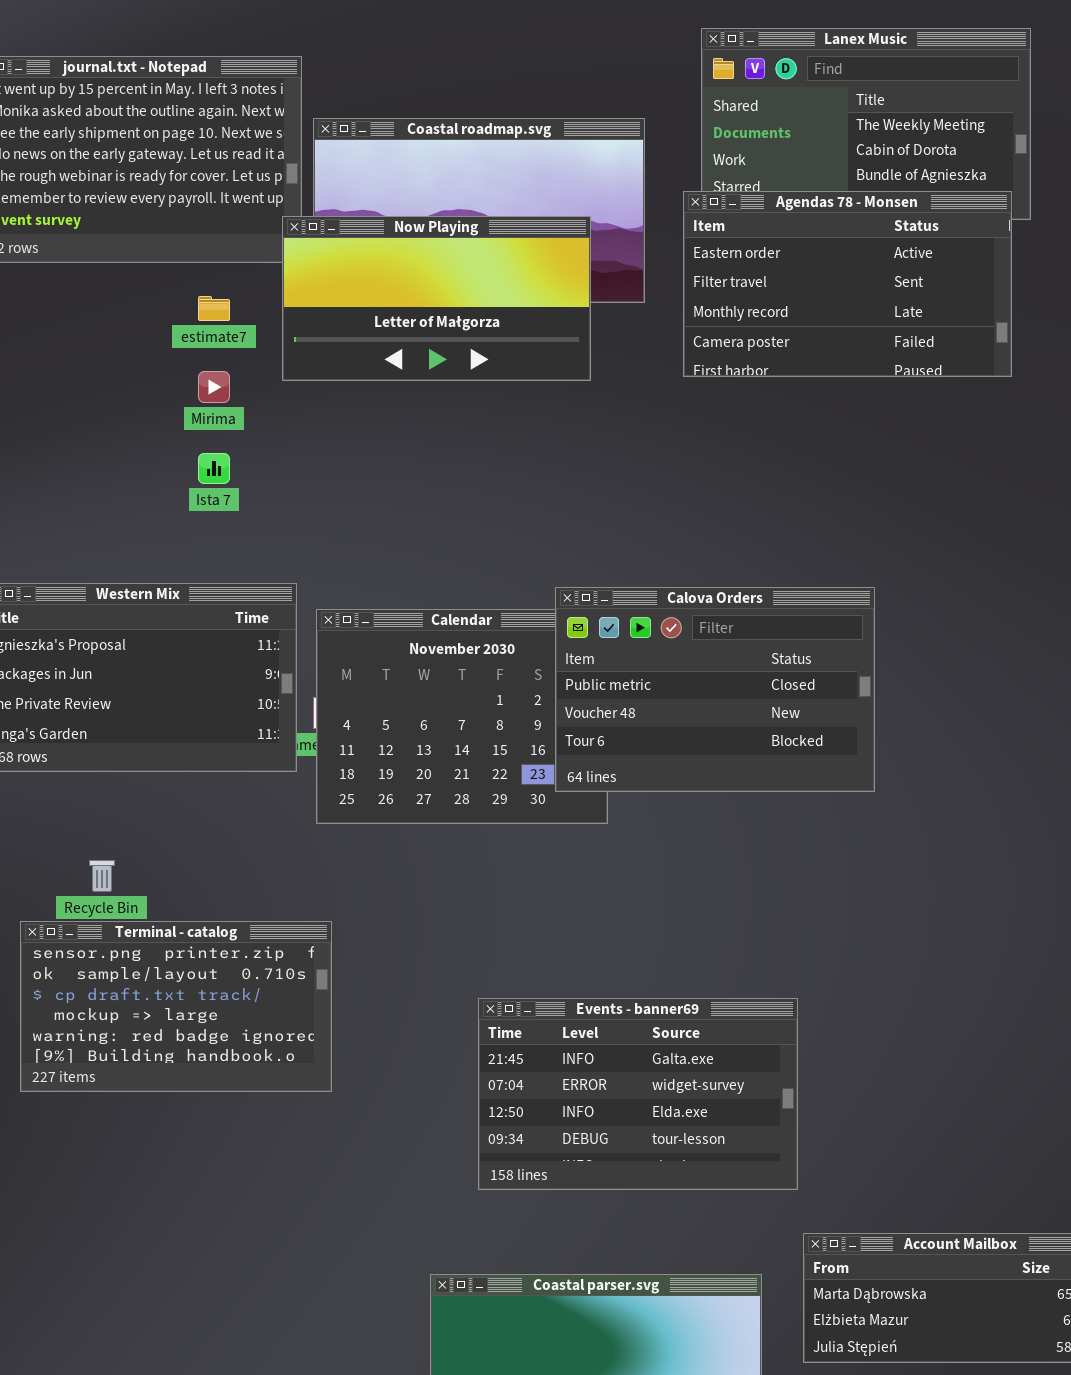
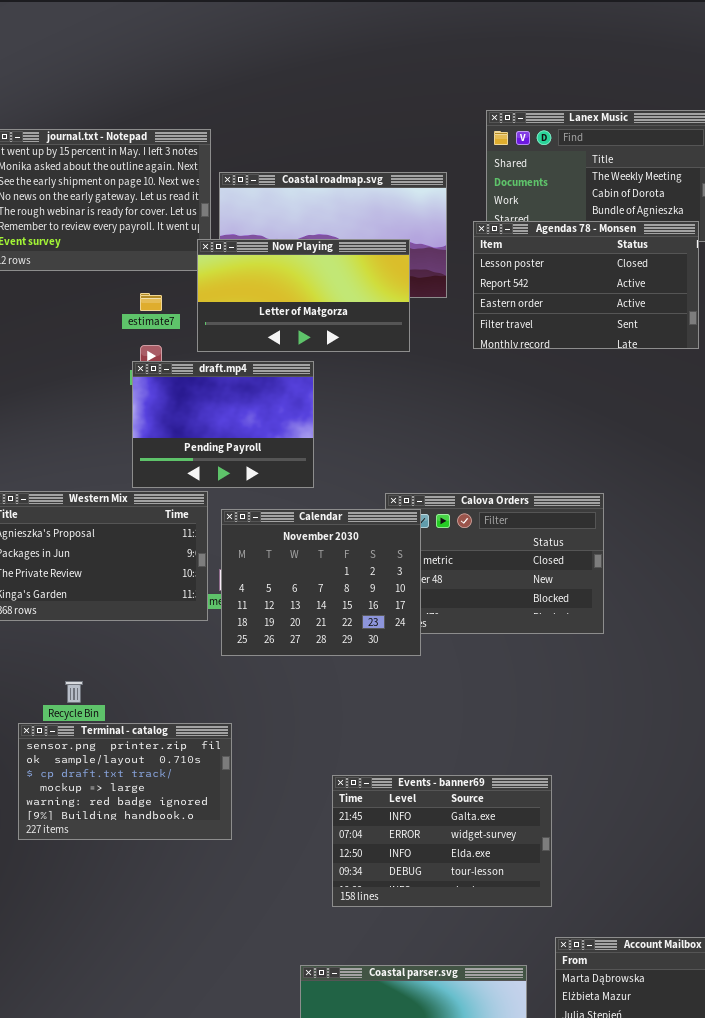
Agendas 78 - Monsen: [683,191,1012,377] -> [473,221,699,349], scrolled up 2 rows
draft.mp4: none -> [132,361,314,488], opened
Calendar: [316,609,608,824] -> [221,509,421,656], raised

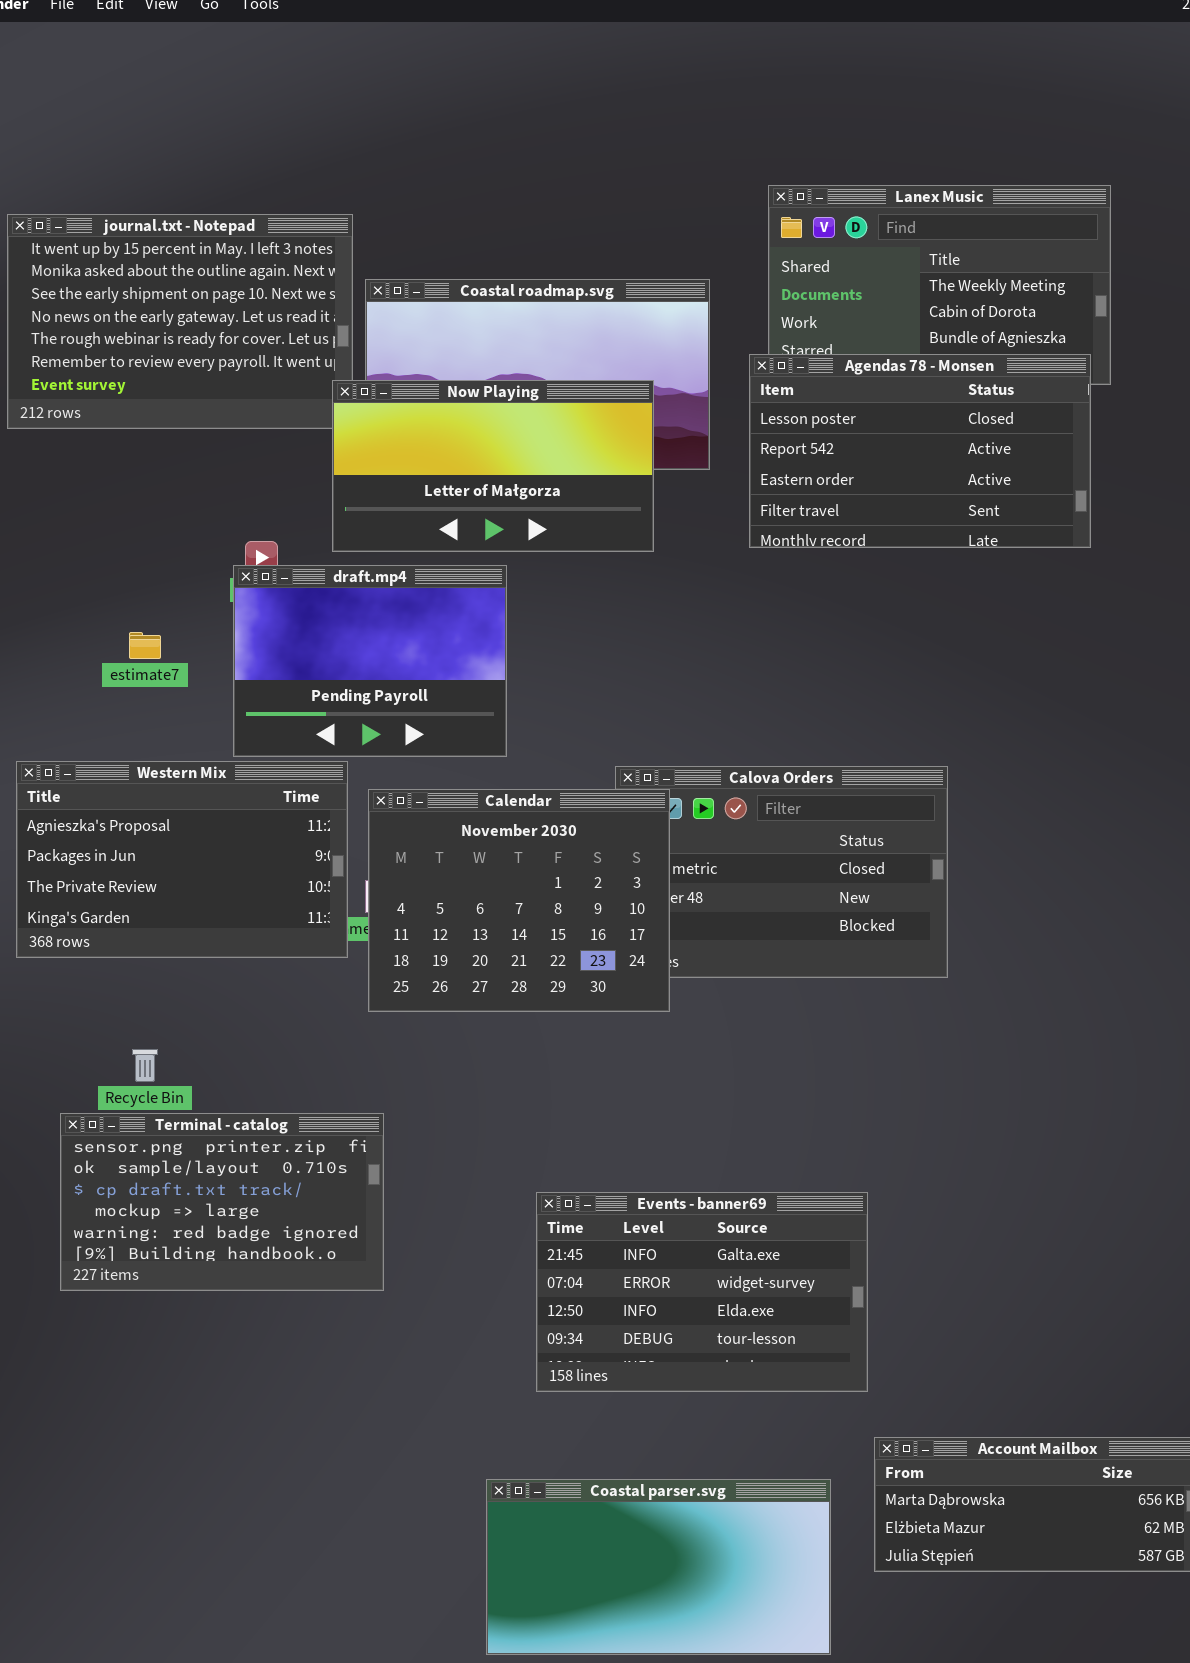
estimate7: [140,293,162,311] -> [129,632,161,659], moved

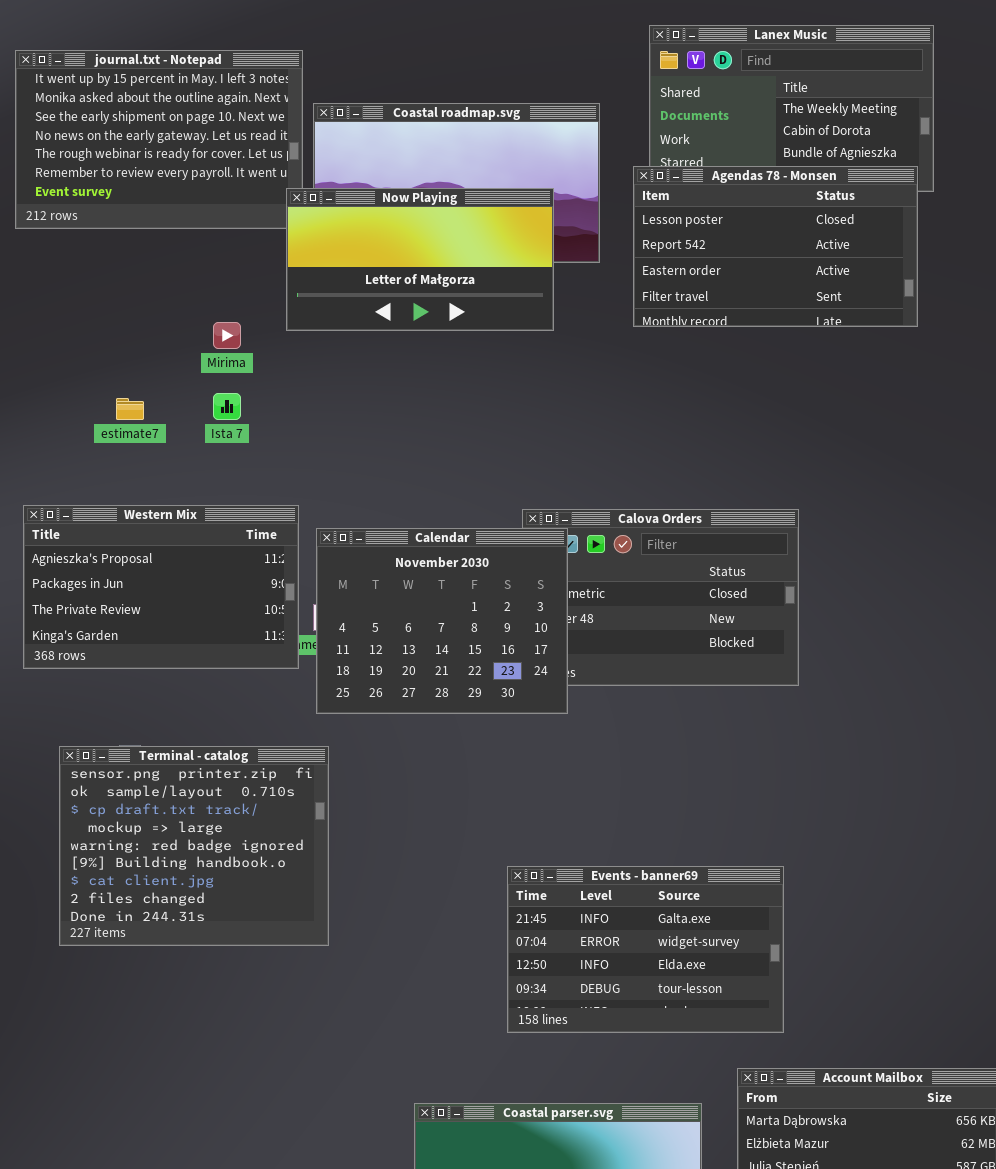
draft.mp4: [233,565,507,757] -> none, closed
Terminal - catalog: [60,1113,384,1291] -> [59,746,329,946], resized
Events - banner69: [536,1192,868,1392] -> [507,866,784,1033], moved

